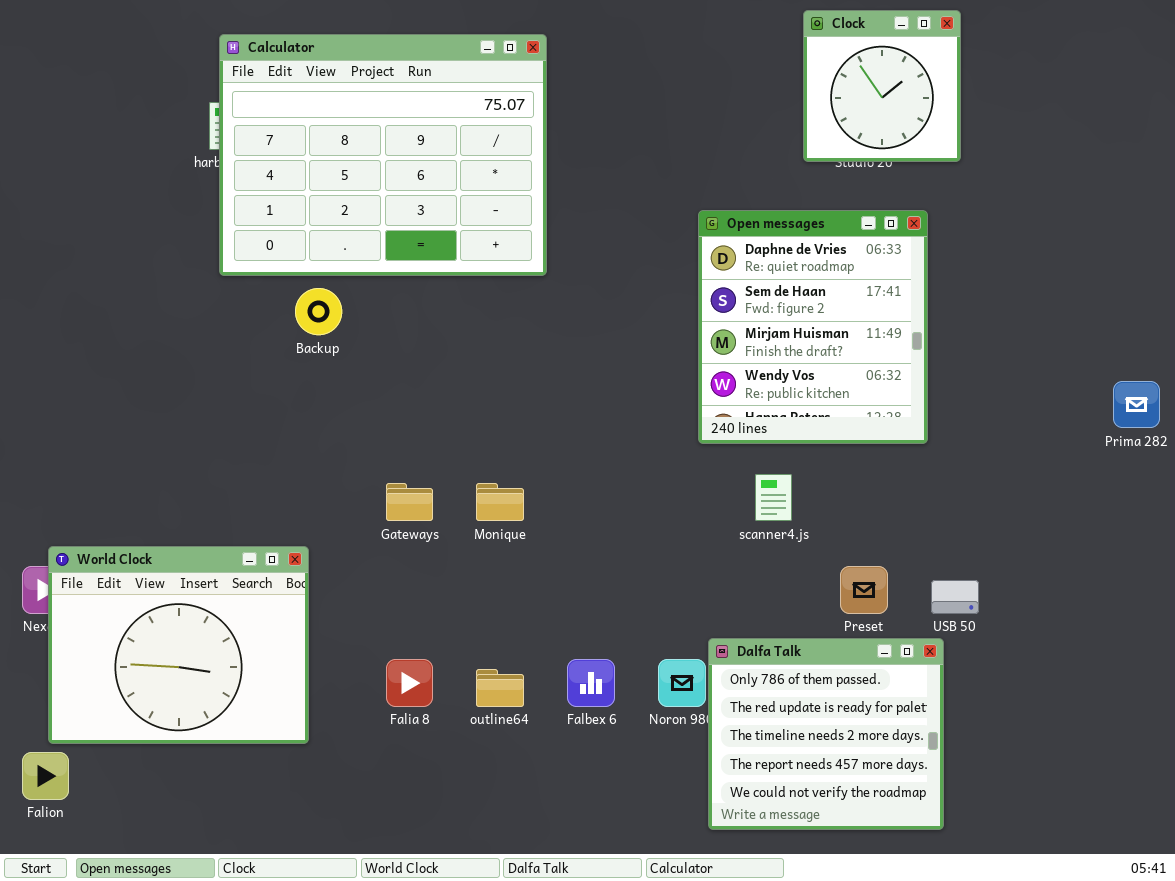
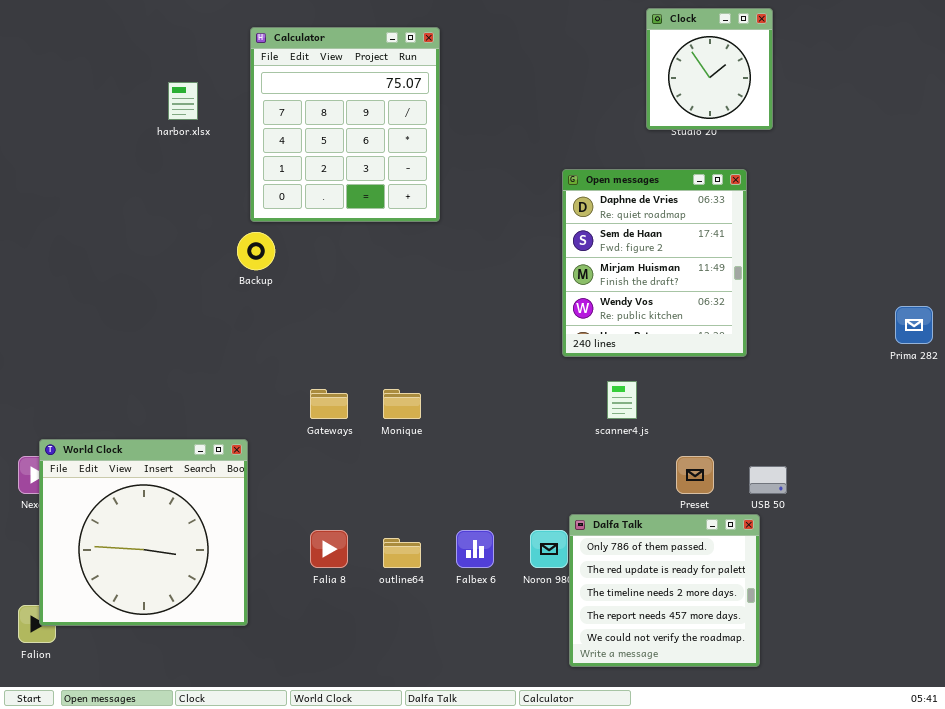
Calculator: [219,34,547,276] -> [250,27,440,222], resized
World Clock: [48,546,309,744] -> [39,439,248,626], resized

